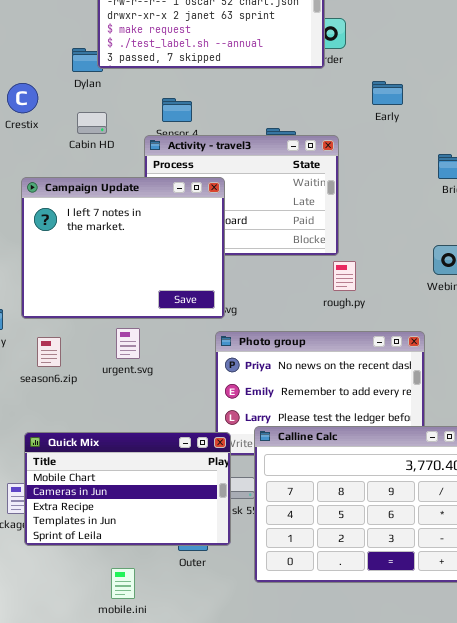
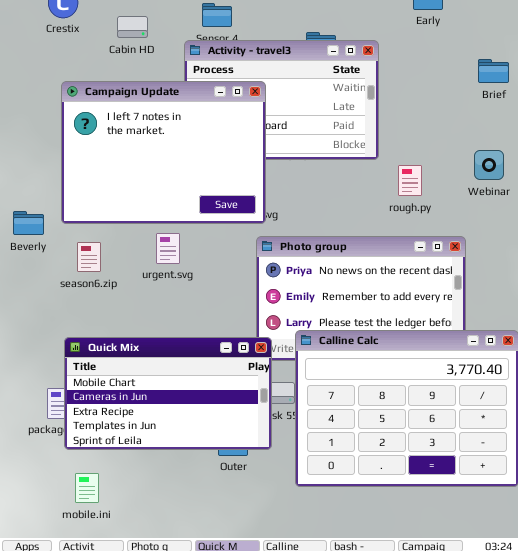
rough.py: [333,261,356,291] -> [398,165,422,196], moved
mobile.ini: [111,568,135,599] -> [75,473,99,503], moved

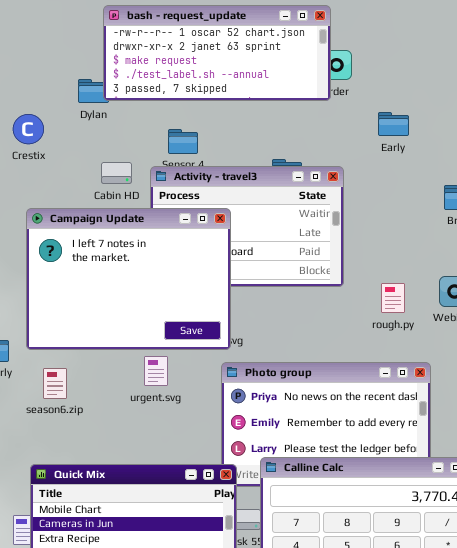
Cabin HD: [117,16,148,38] -> [101,162,132,184], moved
rough.py: [398,165,422,196] -> [381,283,405,313], moved
urgent.svg: [156,233,180,264] -> [144,356,168,386], moved

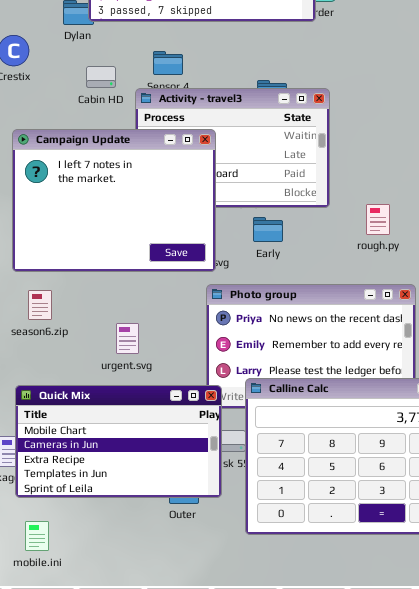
Early: [378,112,409,136] -> [253,217,283,242], moved
Cabin HD: [101,162,132,184] -> [86,66,116,88], moved
urgent.svg: [144,356,168,386] -> [116,323,139,354], moved

